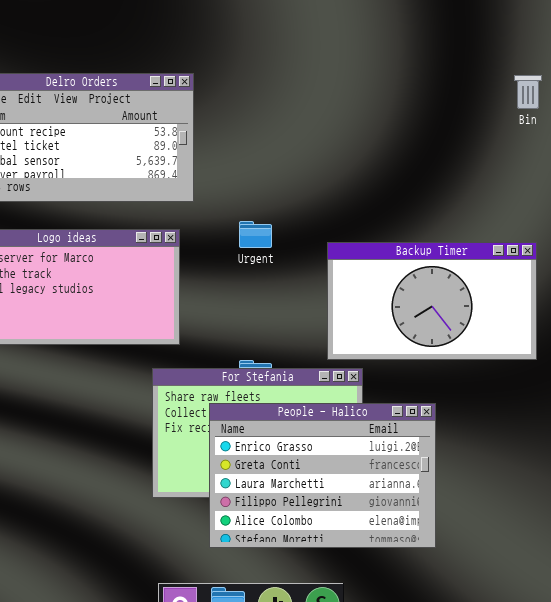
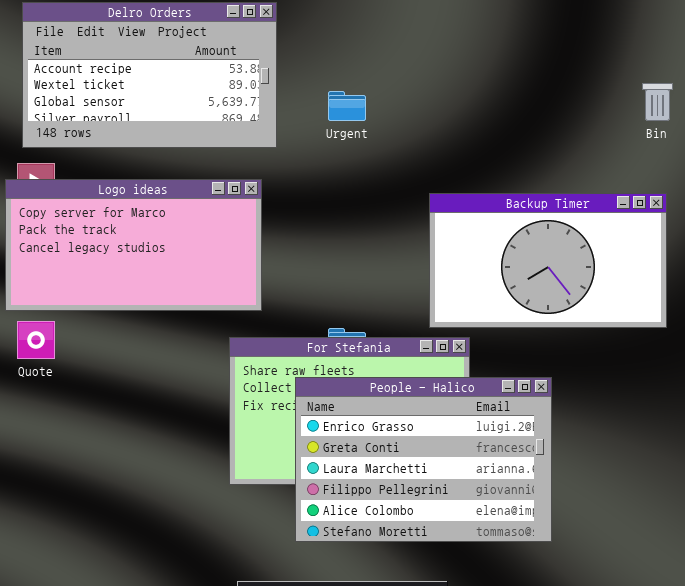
Bin: [514,75,542,109] -> [642,83,673,121], moved
Urgent: [239,221,272,248] -> [328,91,366,121], moved

